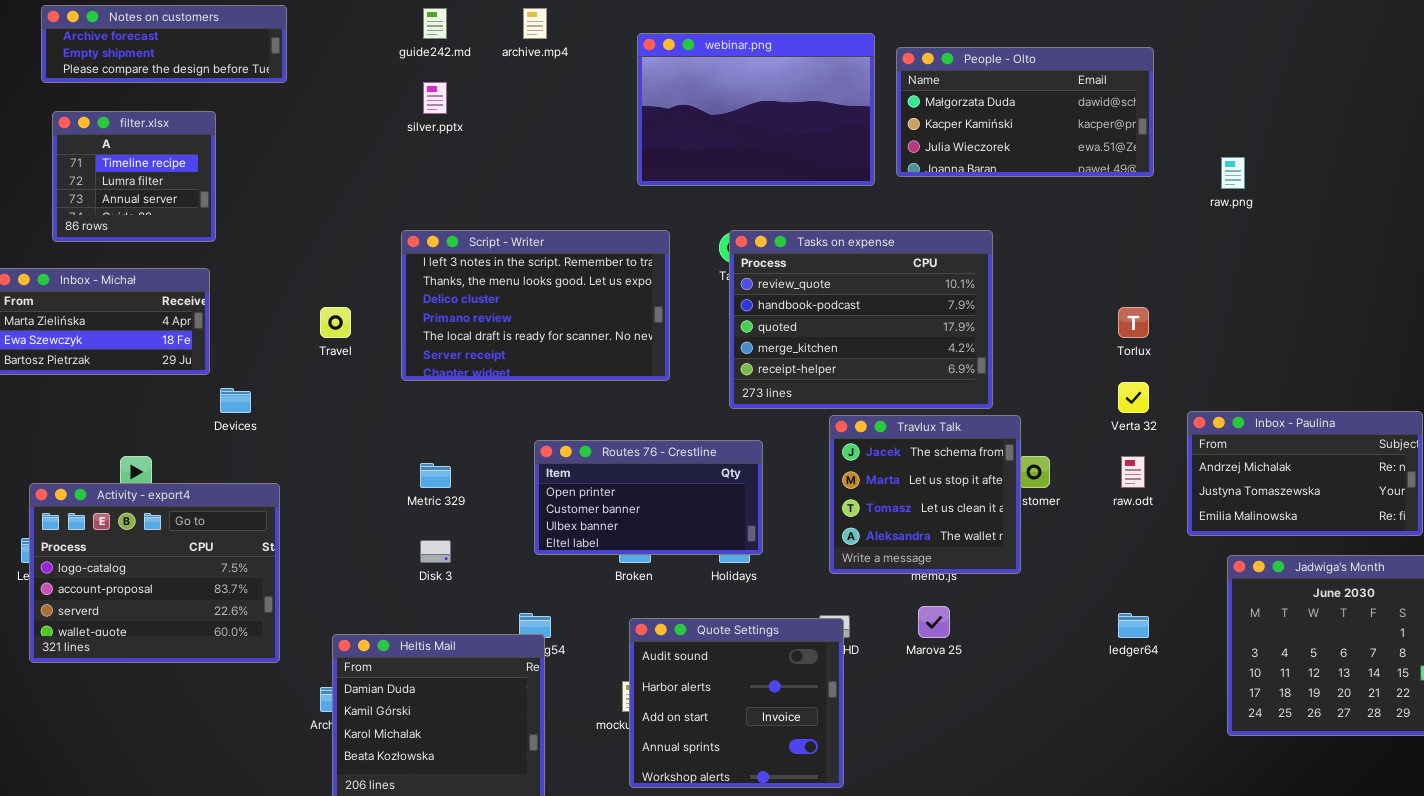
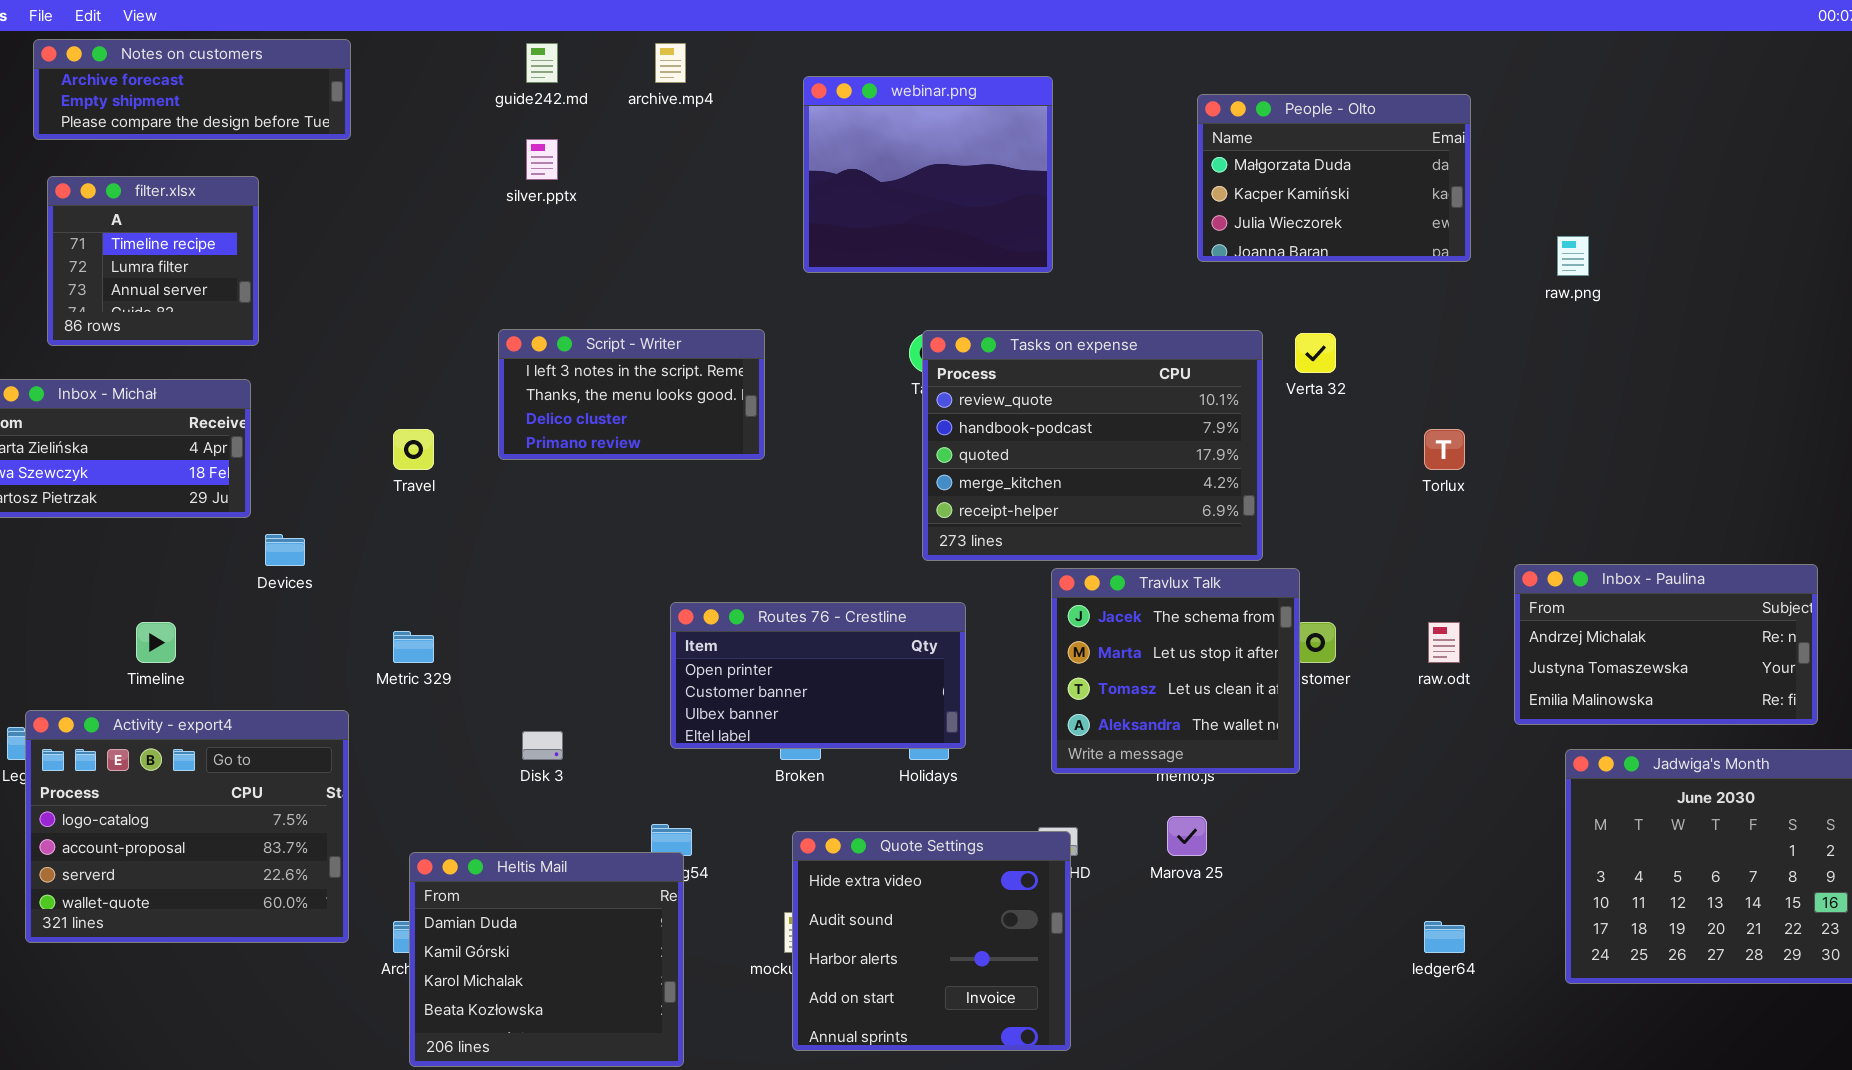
webinar.png: [637,33,875,186] -> [803,76,1053,273], resized
People - Olto: [896,47,1154,177] -> [1197,94,1471,262], resized
Script - Writer: [401,230,670,381] -> [498,329,765,460], resized
Verta 32: [1118,382,1149,413] -> [1295,333,1336,373], moved
Metric 329: [420,463,451,488] -> [393,631,434,663], moved
Activity - export4: [29,483,280,663] -> [25,710,349,943], moved
ledger64: [1118,613,1149,638] -> [1424,921,1465,953], moved
Quote Settings: [629,618,844,788] -> [792,831,1071,1051], scrolled up 1 row

